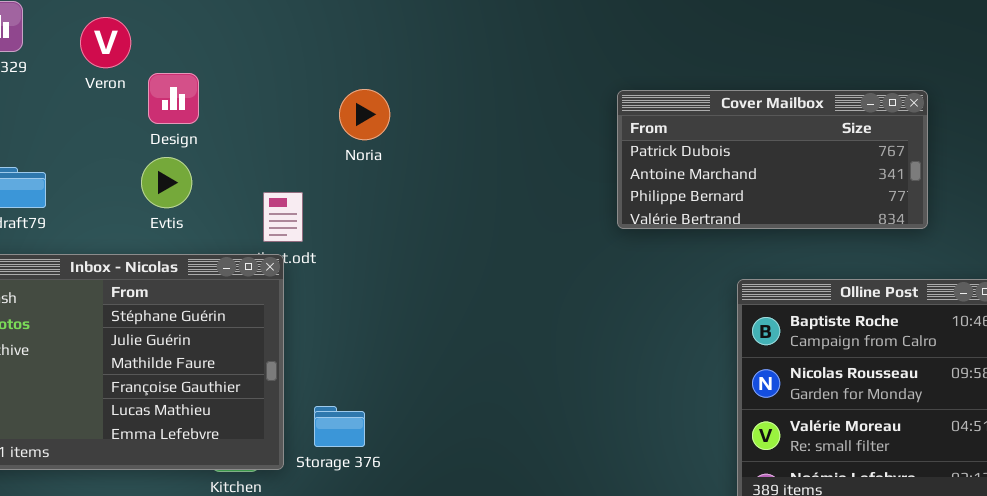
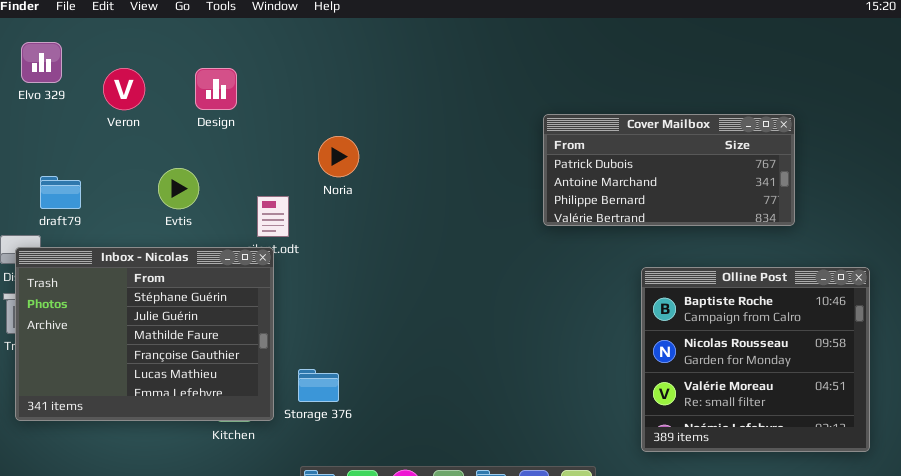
Veron: [80,17,131,68] -> [103,68,145,110], moved
Design: [148,73,199,124] -> [195,68,237,110], moved
Noria: [339,89,390,140] -> [318,136,359,177], moved

